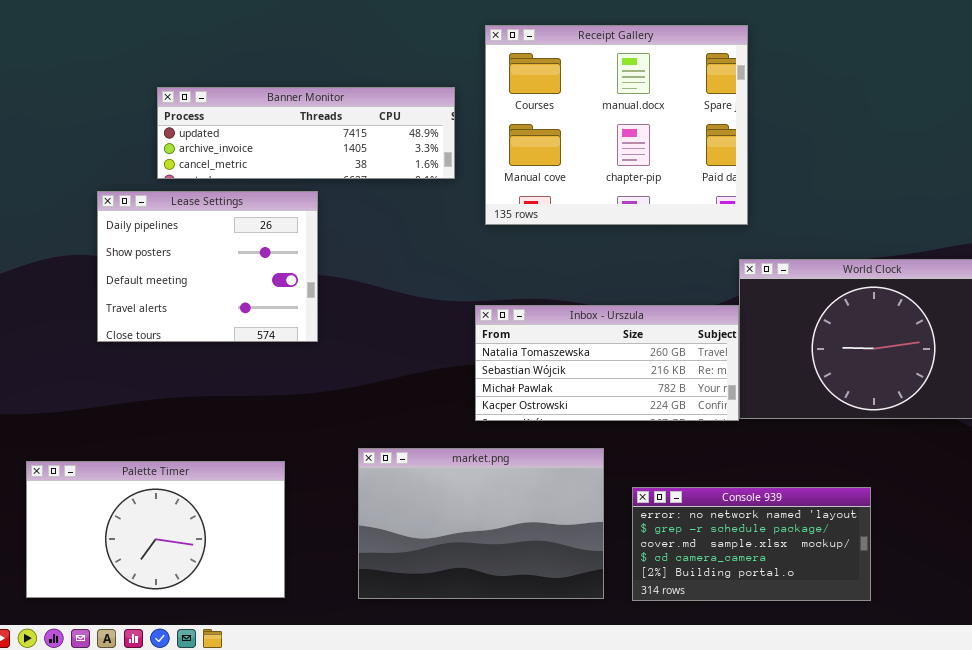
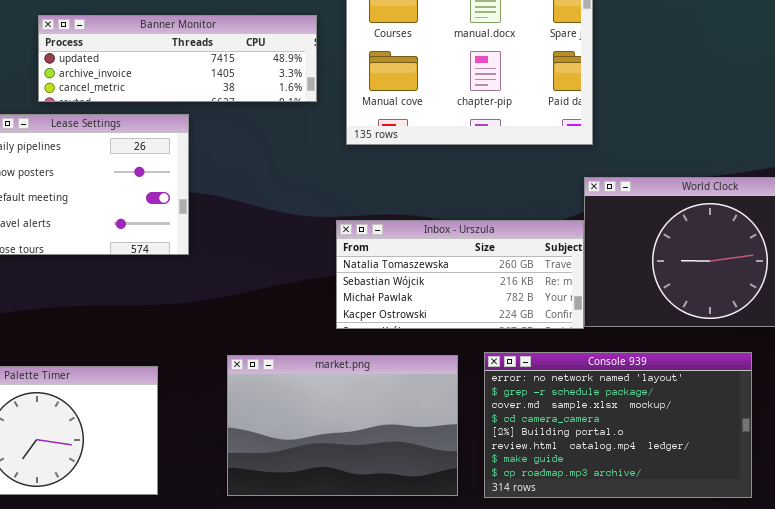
Console 939: [632,487,871,601] -> [484,352,752,498], resized

